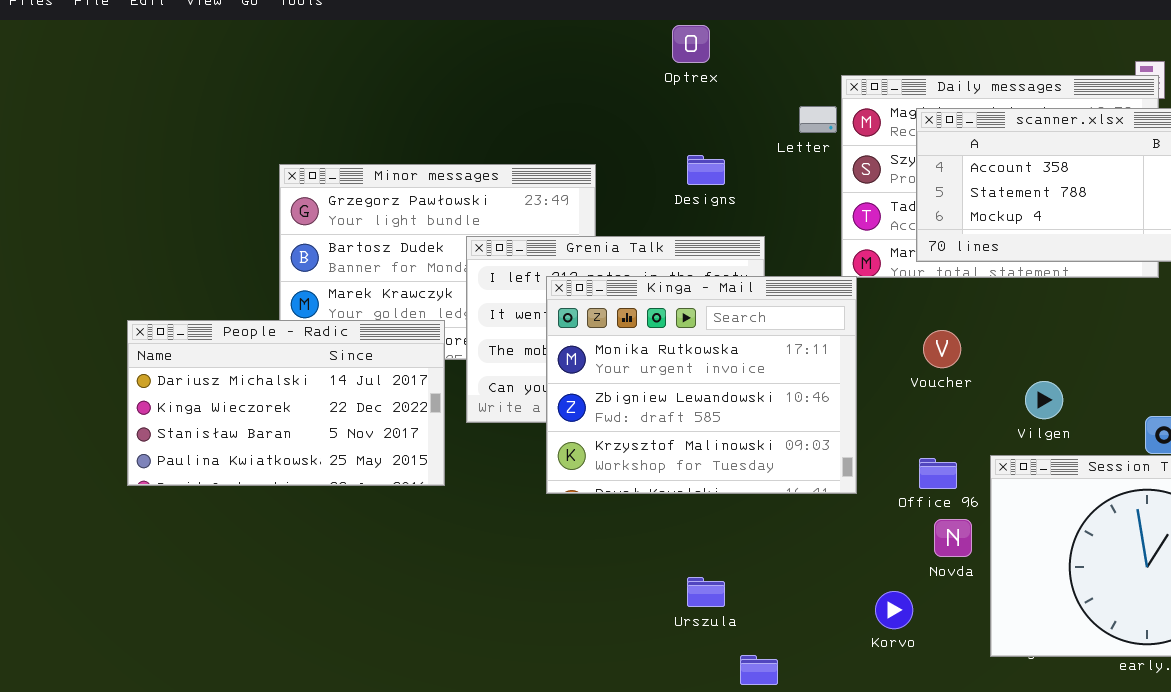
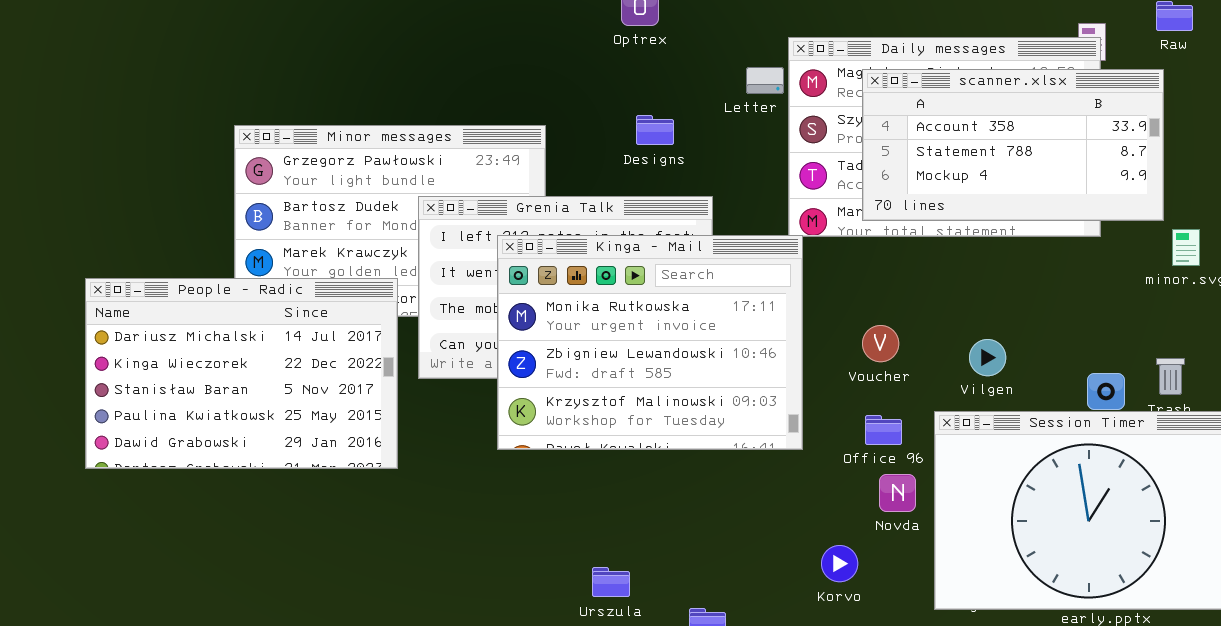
People - Radic: [127,320,445,486] -> [85,278,398,469], resized
Voucher: [923,330,961,368] -> [862,325,899,362], moved
Urszula: [687,577,725,607] -> [592,567,630,597], moved

